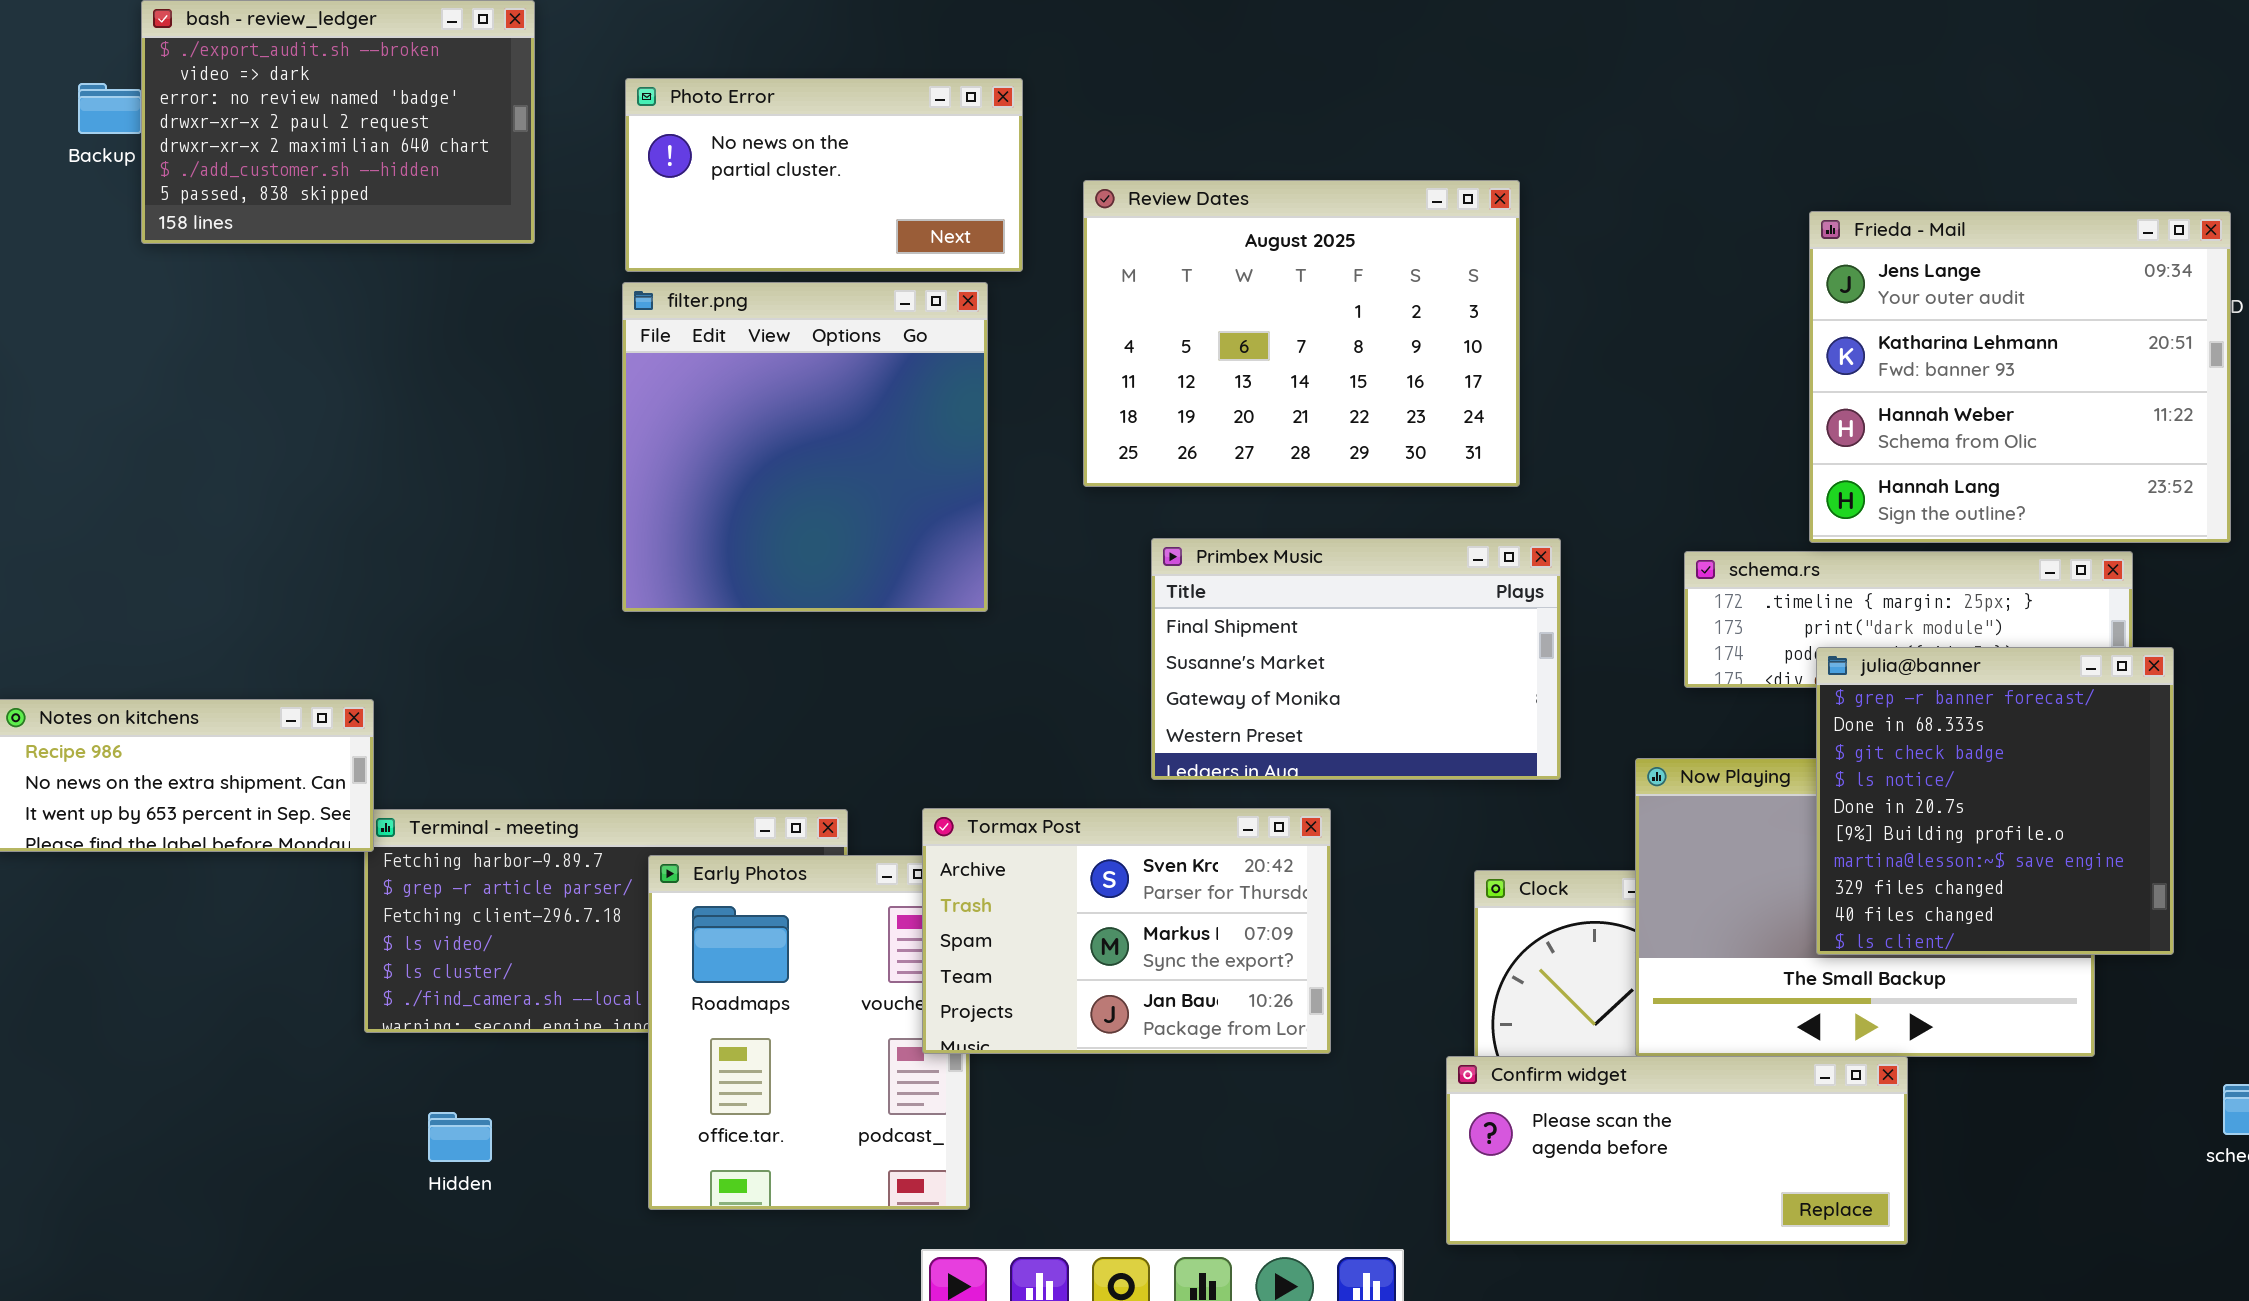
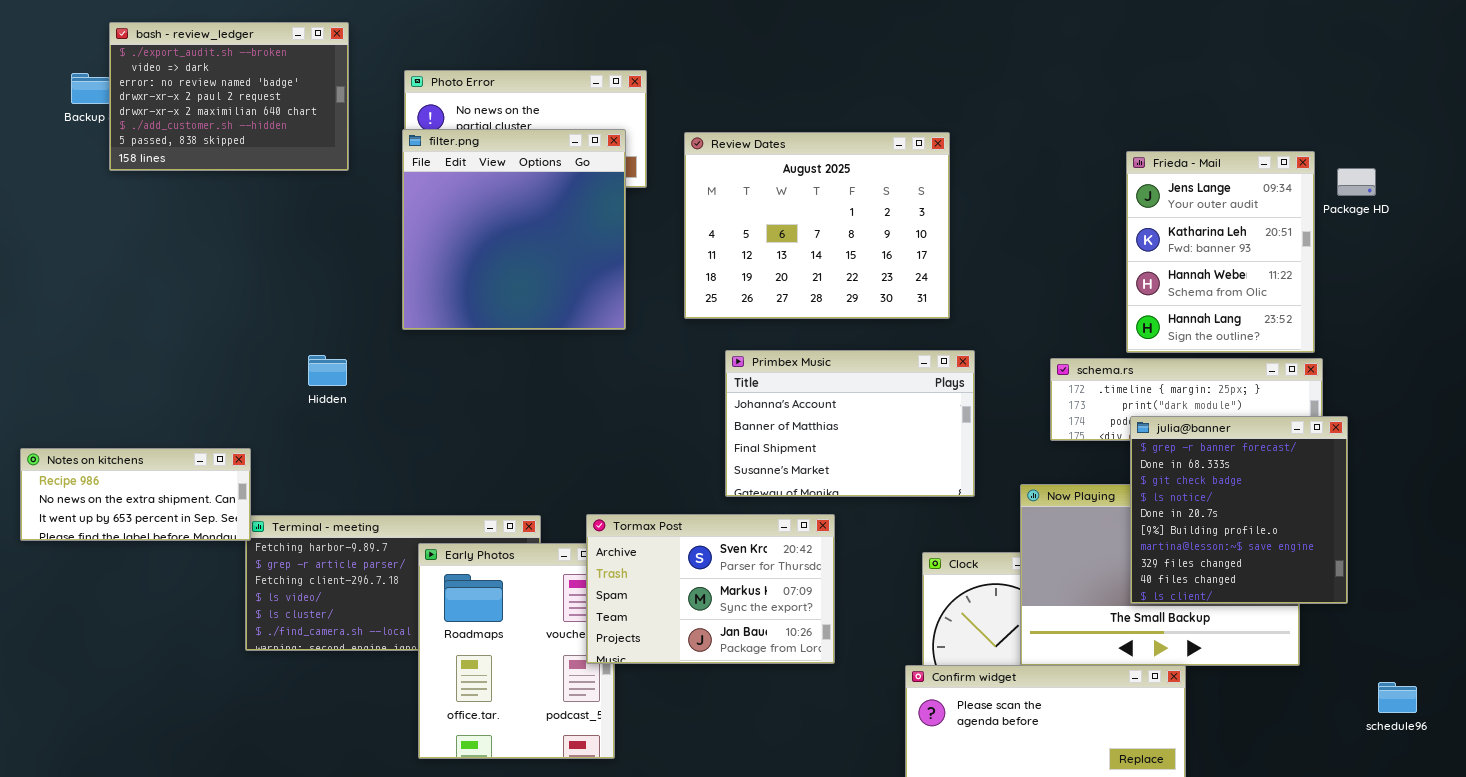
Frieda - Mail: [1809,211,2231,543] -> [1126,151,1315,353], resized
filter.png: [622,282,988,612] -> [402,129,626,330], moved
Primbex Music: [1151,538,1561,780] -> [725,350,975,497], scrolled up 2 rows
Hidden: [428,1112,492,1162] -> [308,355,347,386], moved

